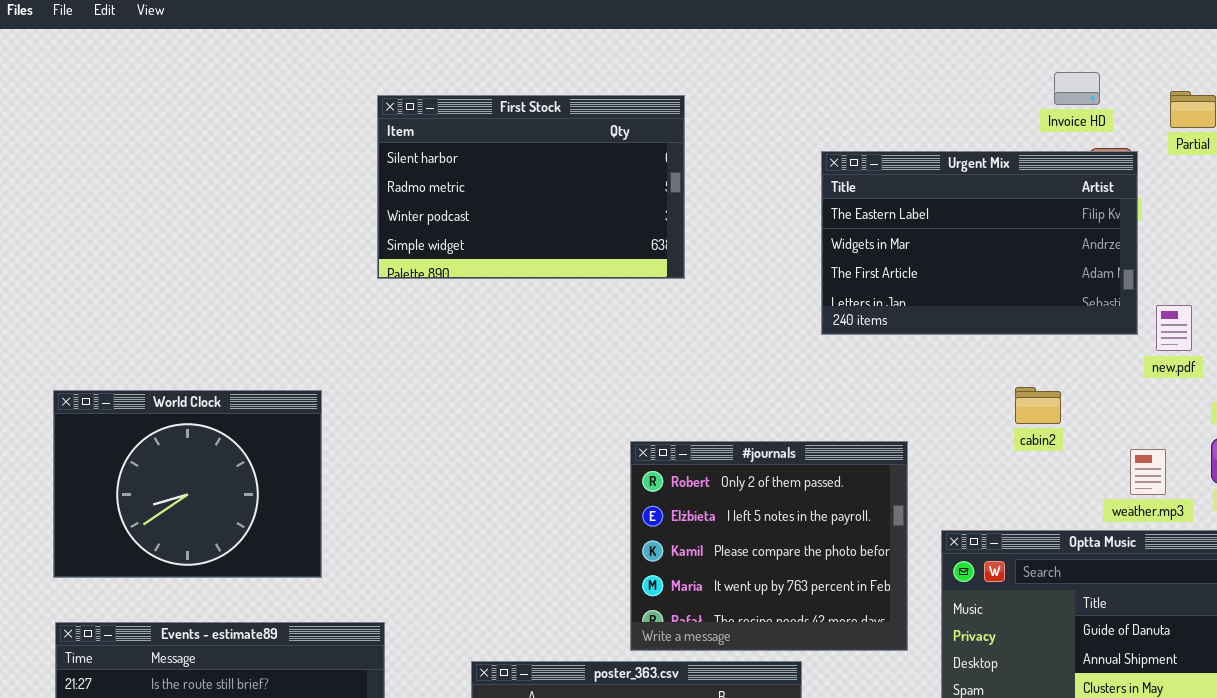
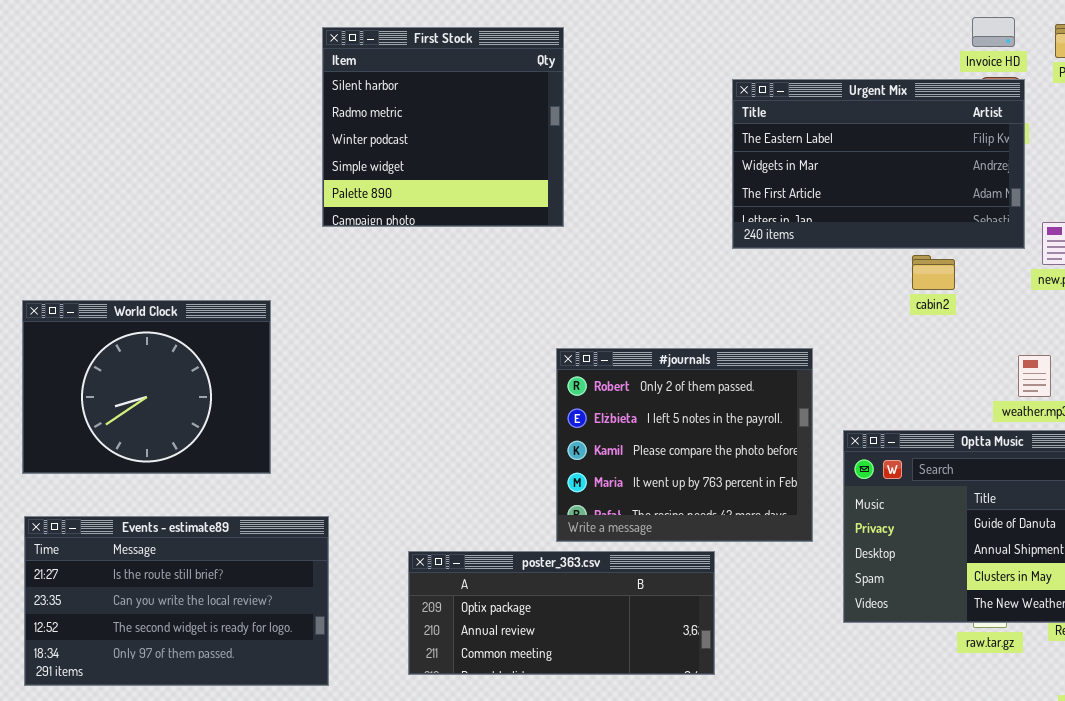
Invoice HD: [1054,72,1100,105] -> [972,17,1015,47], moved
First Stock: [377,95,685,279] -> [322,27,564,227], resized
cabin2: [1015,387,1061,424] -> [912,255,955,290], moved

